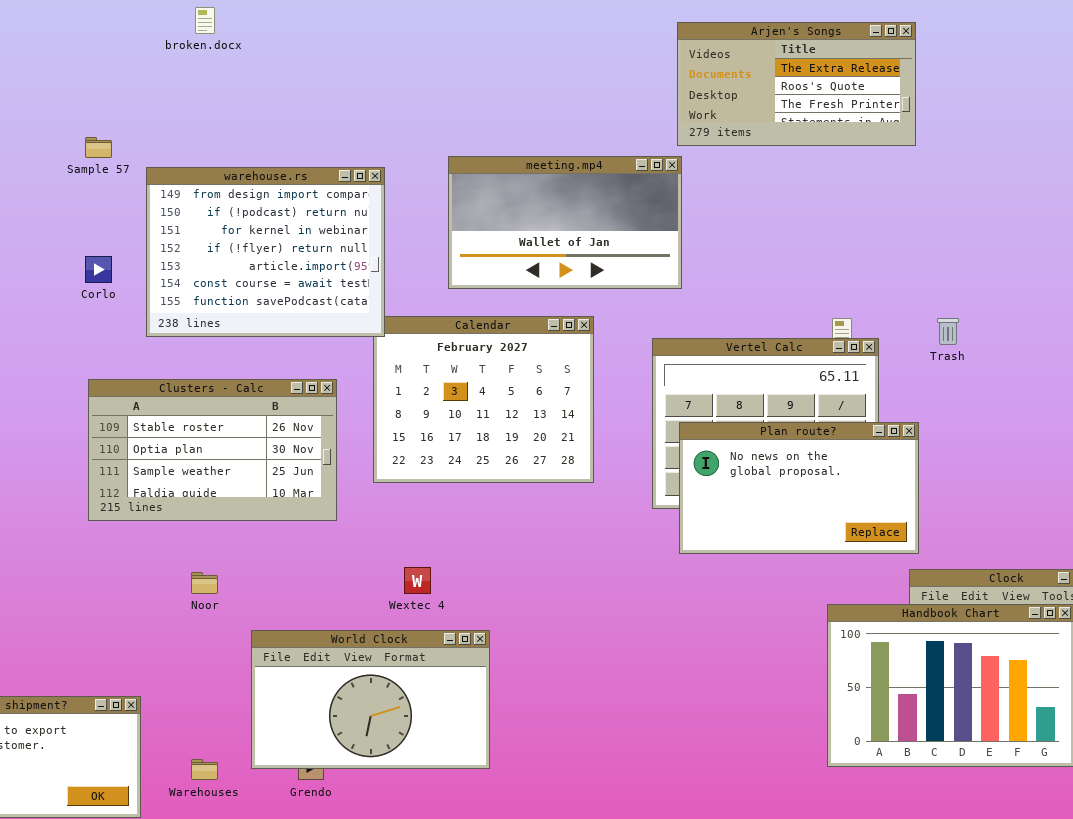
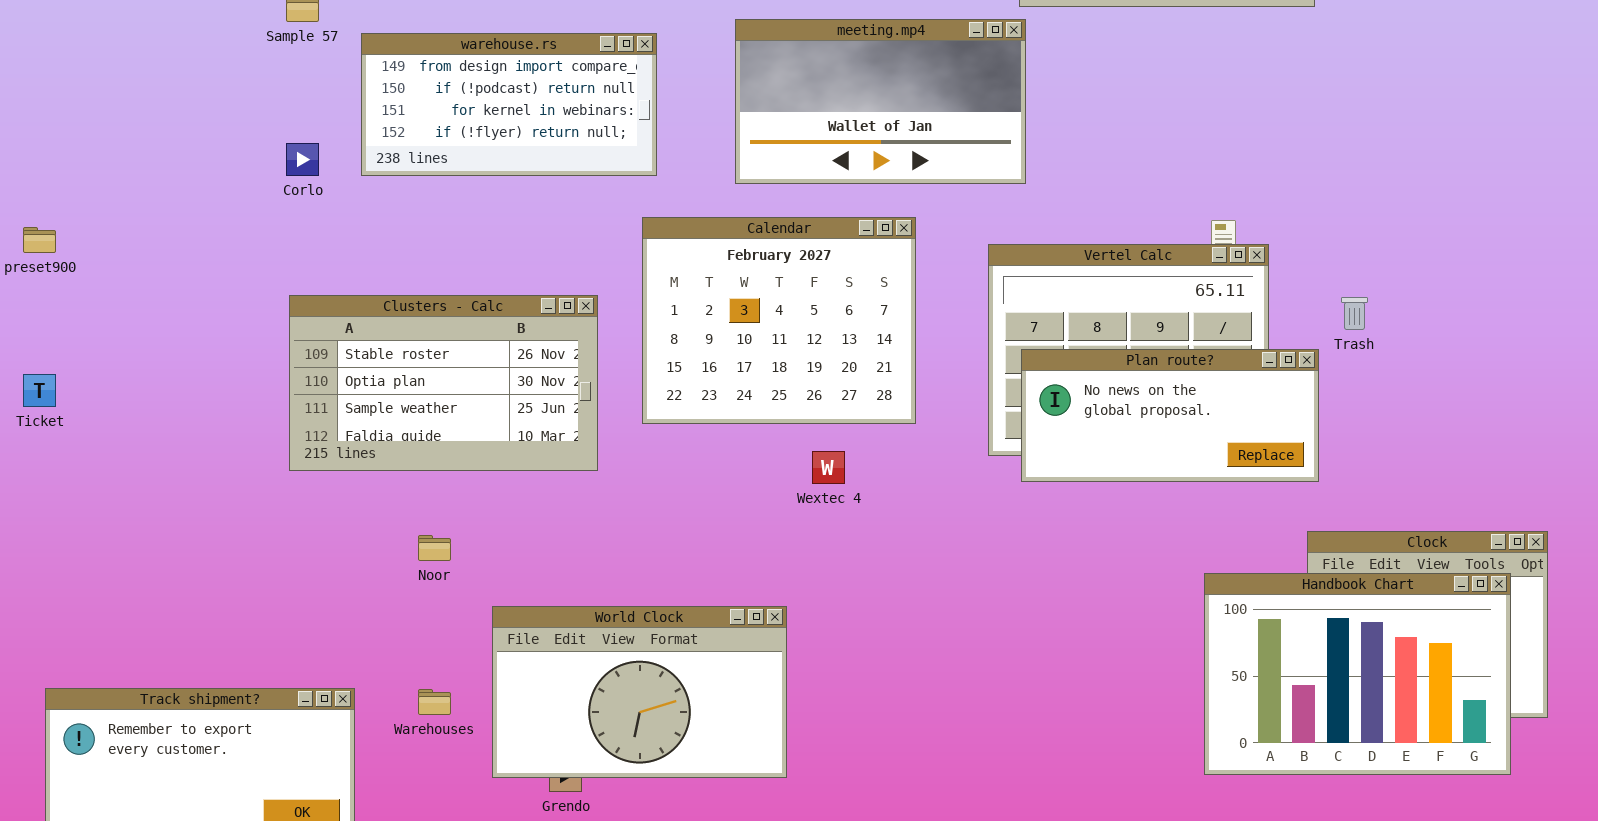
warehouse.rs: [146,167,385,337] -> [361,33,657,176], resized
Trash: [937,318,959,345] -> [1341,297,1368,330], moved
Plan route?: [679,422,919,554] -> [1021,349,1319,482], resized
Wextec 4: [404,567,431,594] -> [812,451,845,484], moved
Warehouses: [191,759,218,780] -> [418,689,451,715], moved

